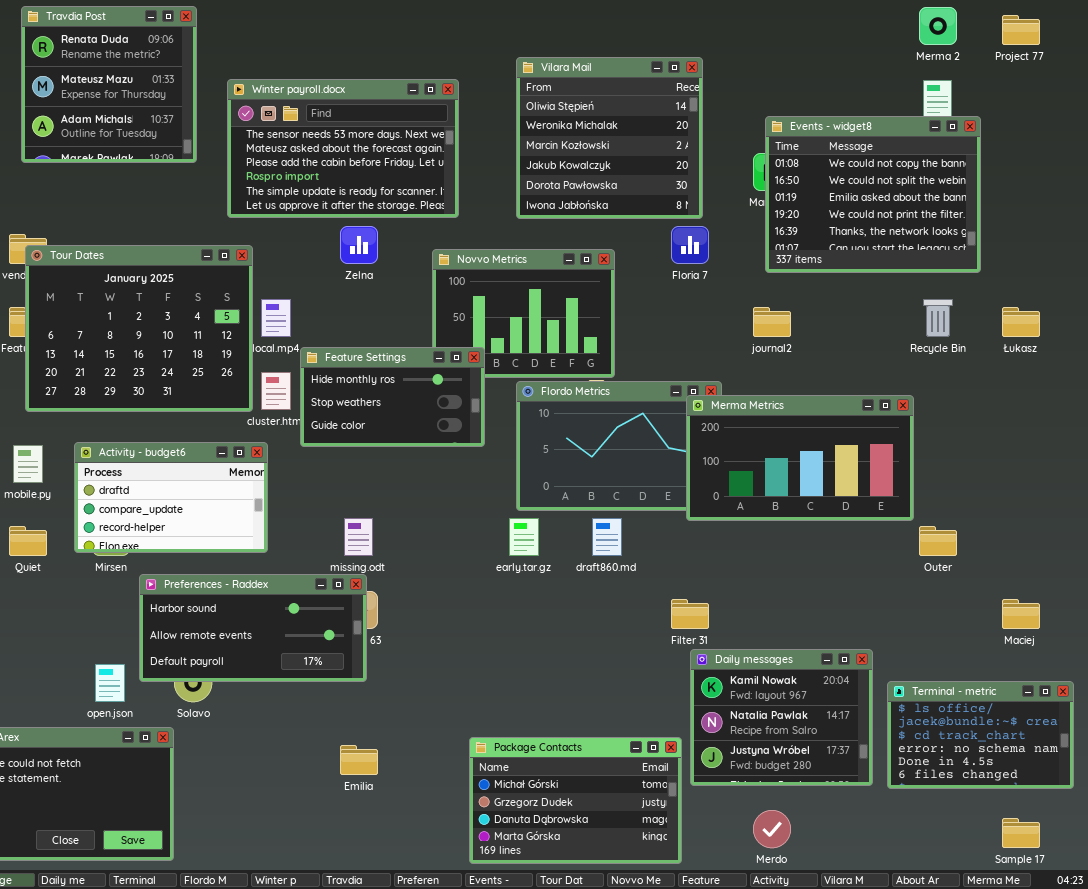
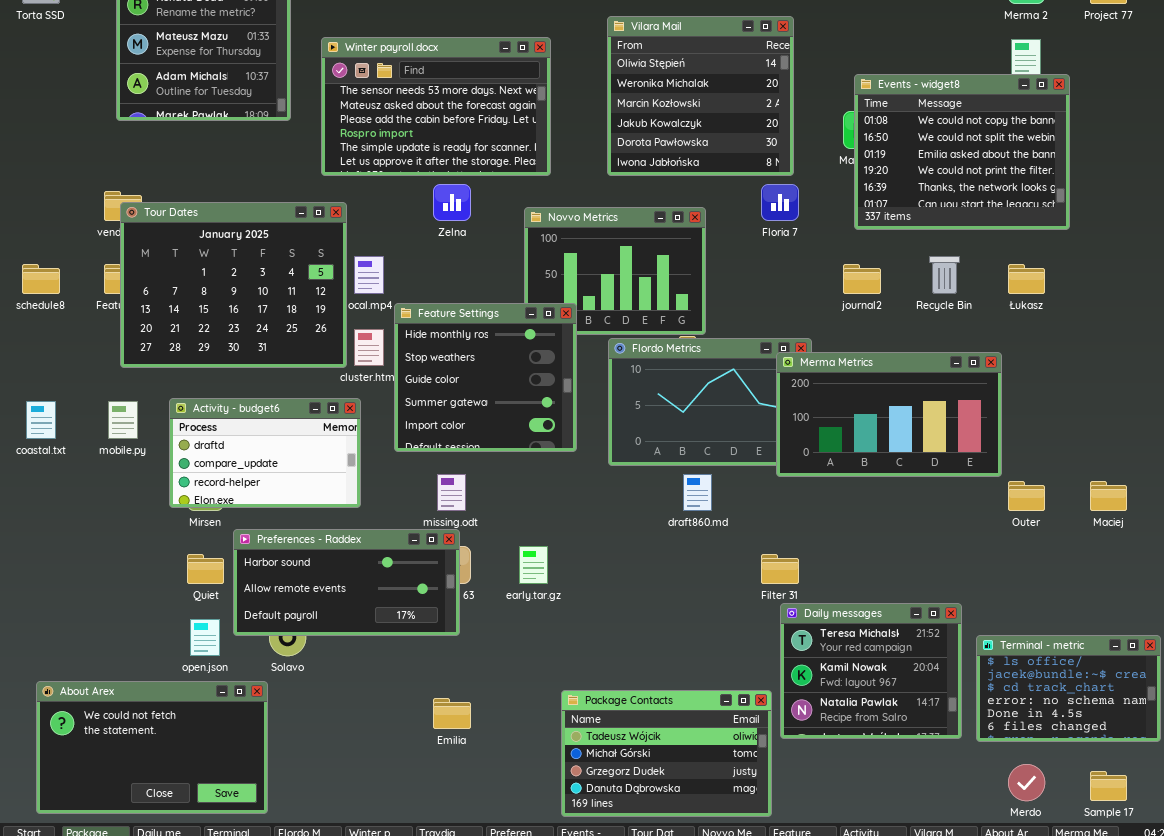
Recycle Bin: [923,299,953,337] -> [929,256,960,294], moved
Łukasz: [1002,307,1040,337] -> [1008,264,1045,294], moved
Feature Settings: [300,347,485,447] -> [394,303,577,452], resized
early.tar.gz: [509,518,539,556] -> [519,546,548,584], moved
Quiet: [9,526,47,556] -> [187,554,224,584], moved
Maciej: [1002,599,1040,629] -> [1090,481,1127,511], moved
Daily messages: [690,649,873,786] -> [780,603,962,739], scrolled up 1 row
Package Contacts: [469,737,682,864] -> [561,690,772,817], scrolled up 1 row
Merdo: [753,810,791,848] -> [1008,764,1045,801], moved

